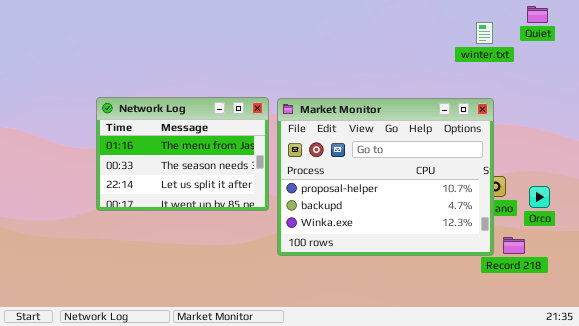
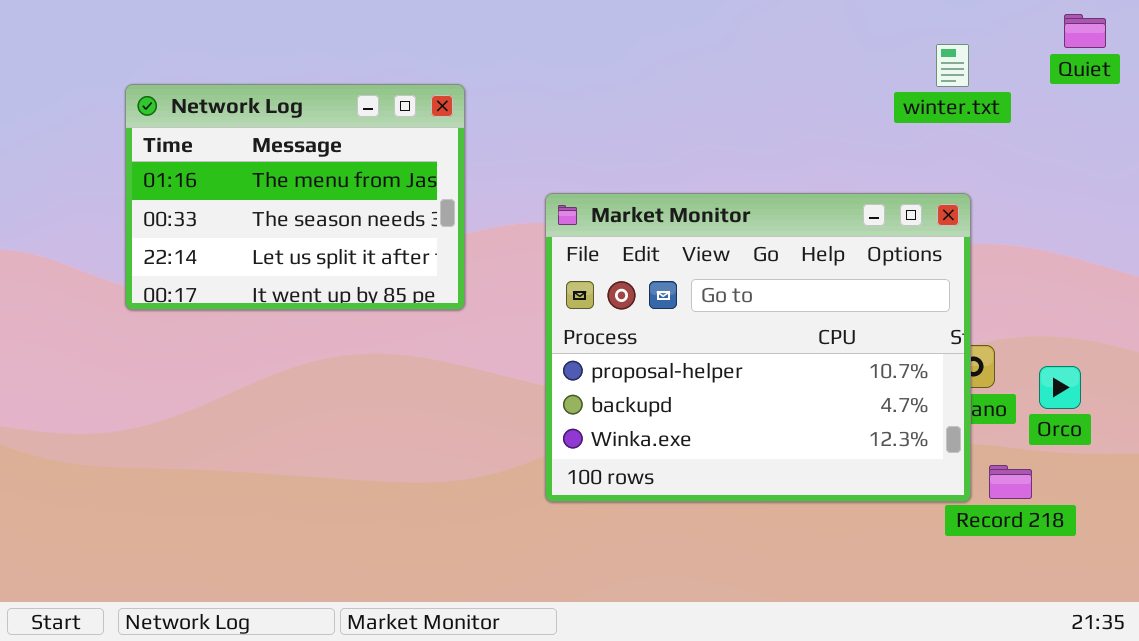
Quiet: [527,6,548,23] -> [1064,14,1106,48], moved
Network Log: [96,97,269,211] -> [125,84,465,310], moved

